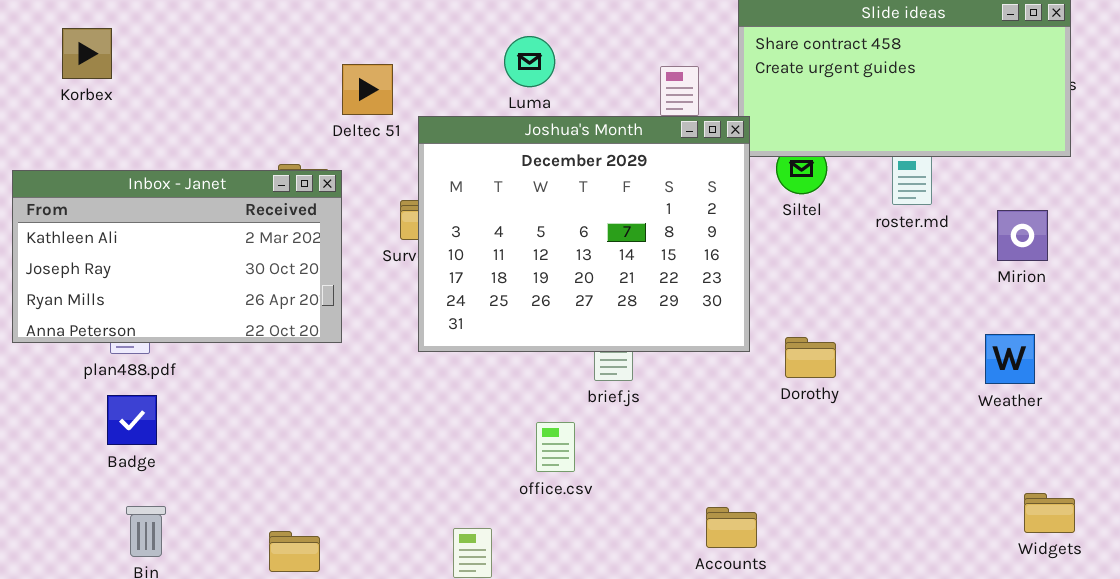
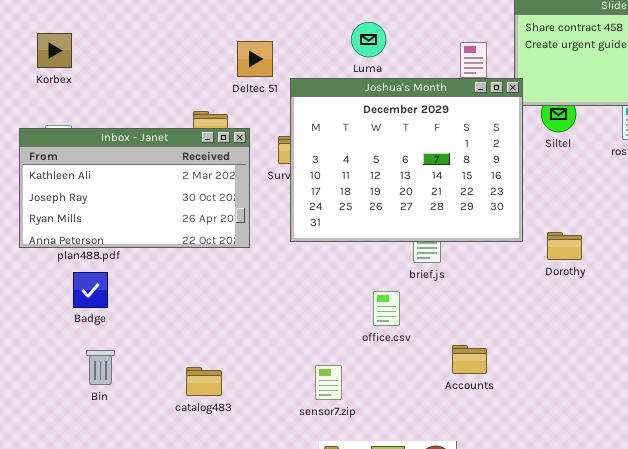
Korbex: [62,28,112,79] -> [37,33,72,68], moved
Inbox - Janet: [12,170,342,343] -> [19,128,250,248], moved
Accounts: [706,507,757,548] -> [452,345,487,374], moved

